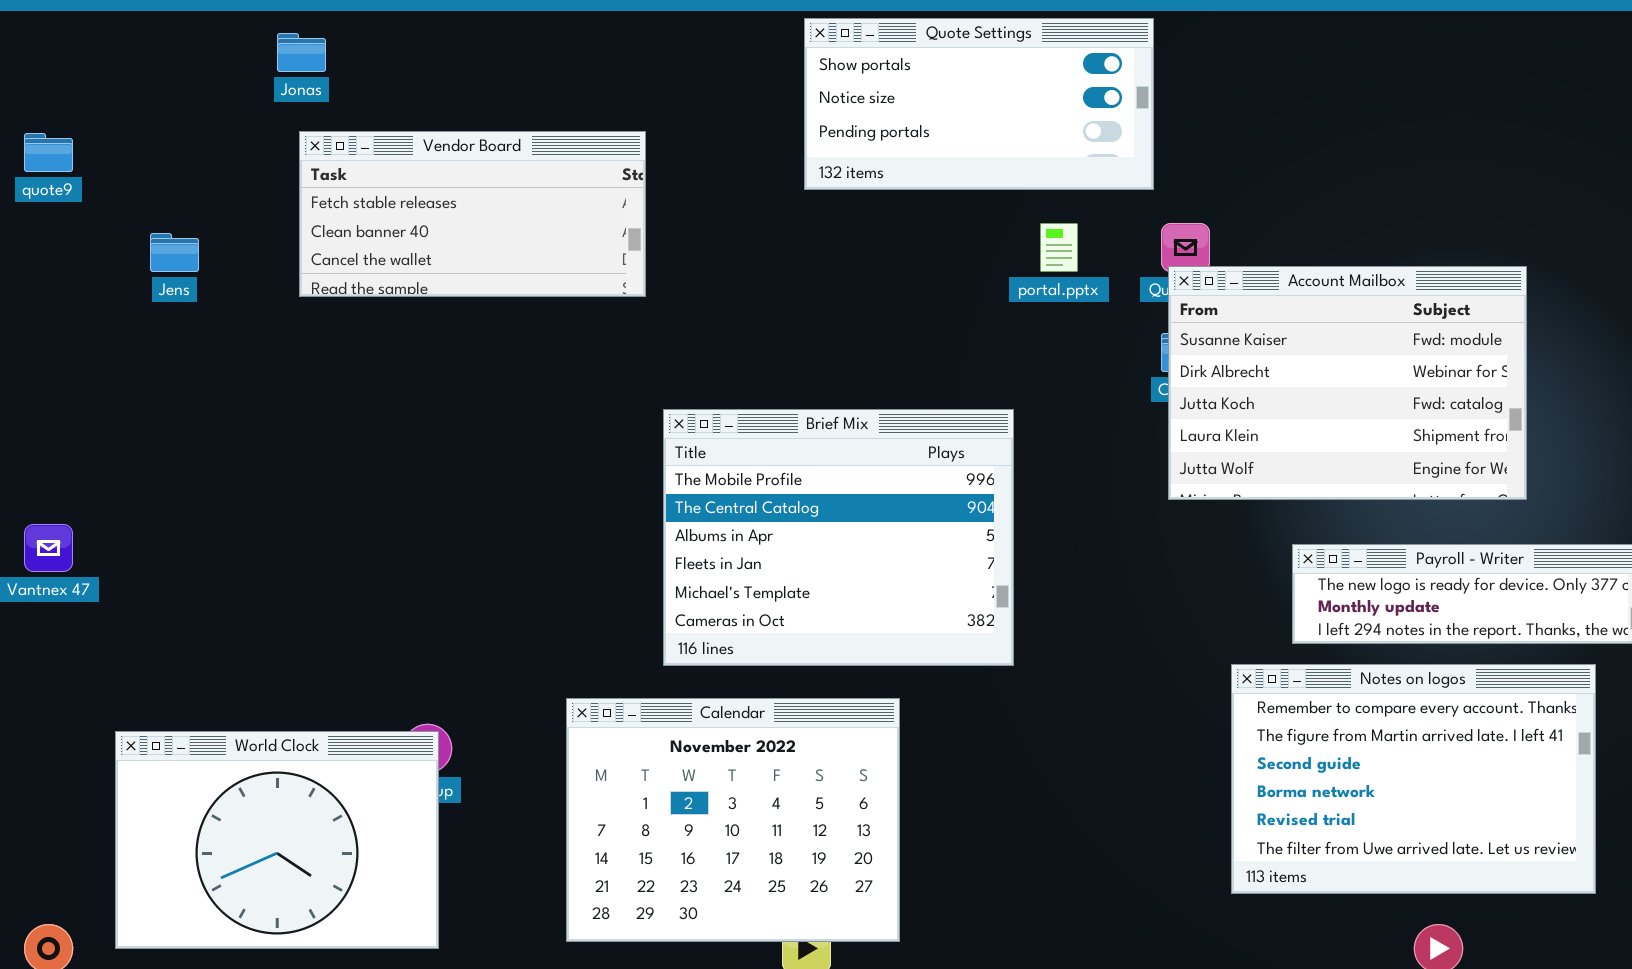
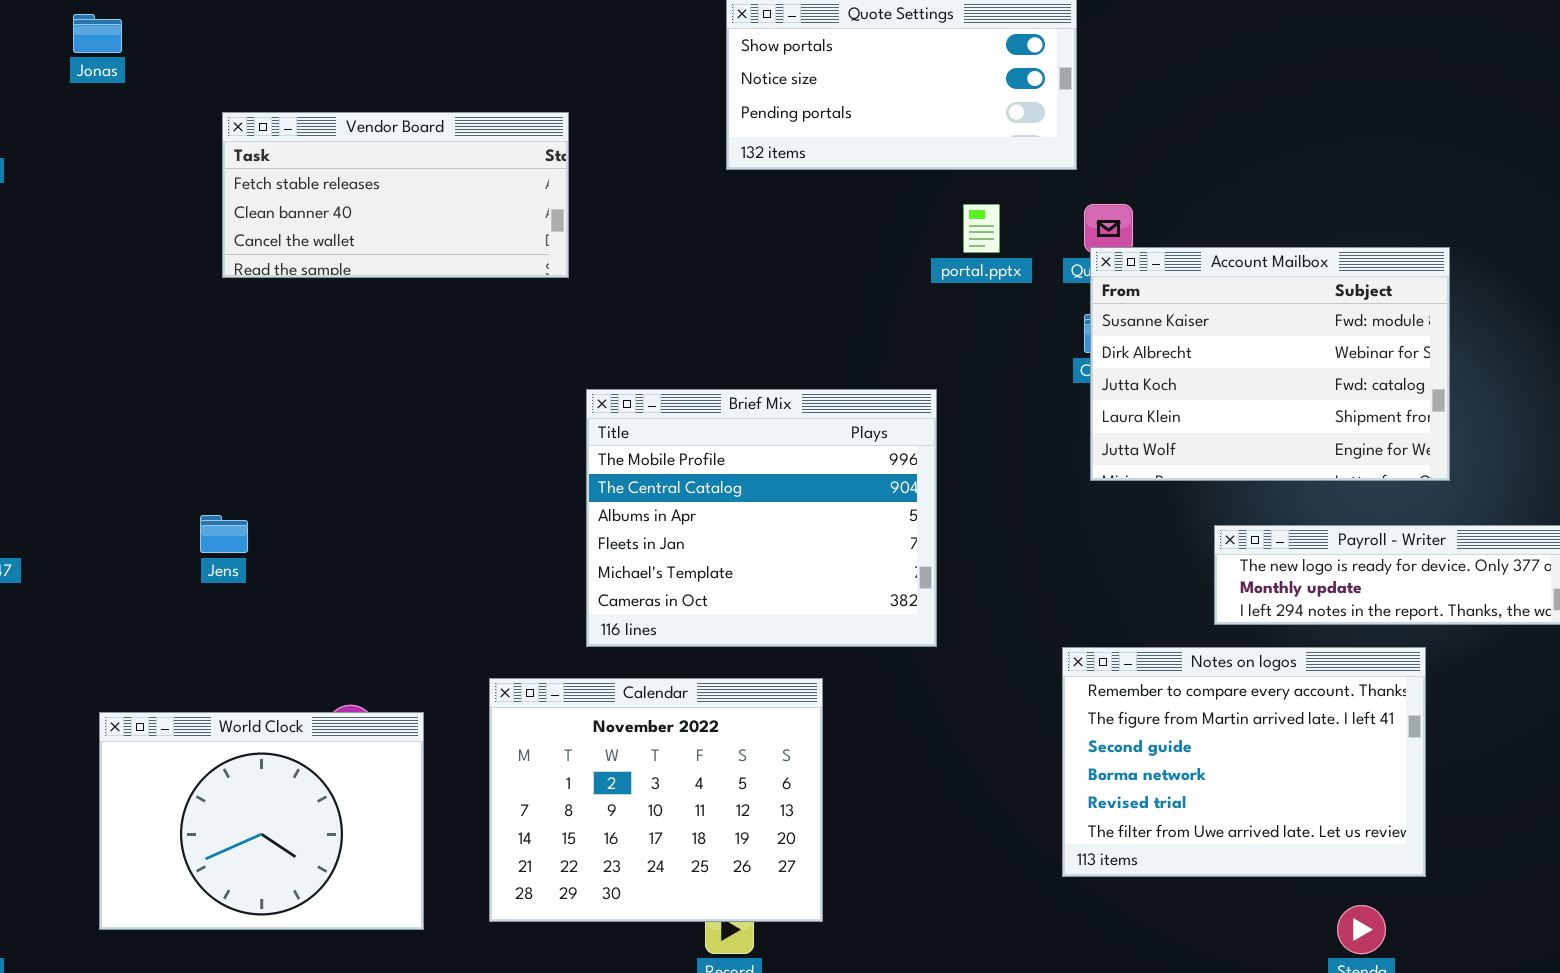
Jonas: [277,33,326,72] -> [73,14,122,53], moved
Jens: [150,233,199,272] -> [200,515,248,553], moved
Notes on logos: [1231,664,1596,894] -> [1062,647,1426,877], moved
World Clock: [115,731,439,949] -> [99,712,424,930], moved

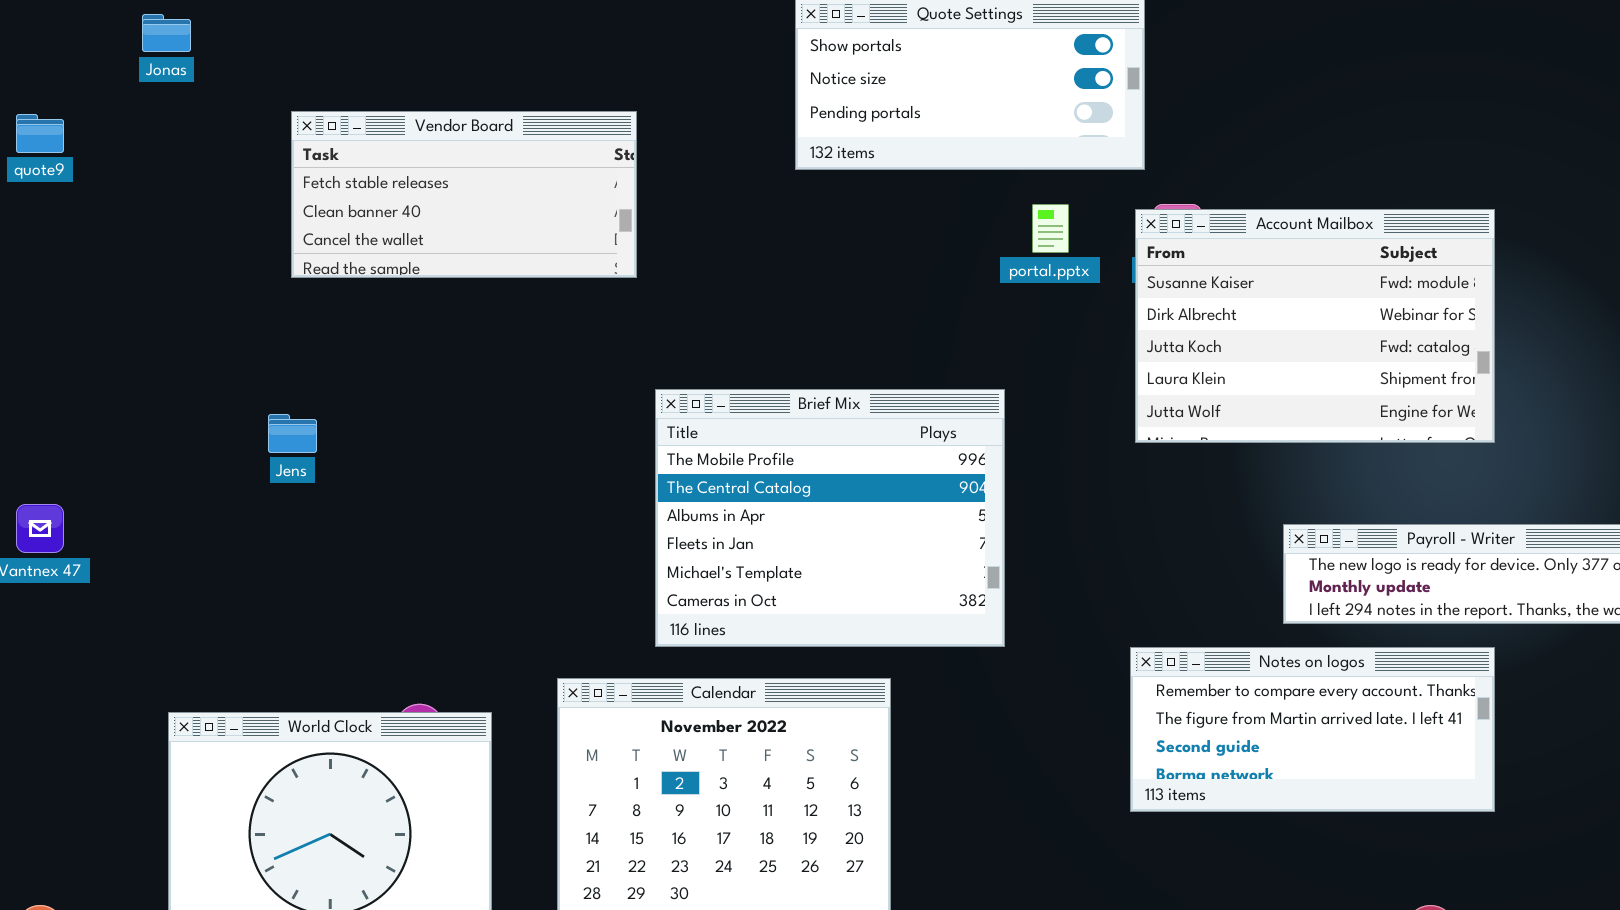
Account Mailbox: [1090,247,1450,481] -> [1135,209,1495,443], moved
Jens: [200,515,248,553] -> [268,414,317,453], moved
Notes on logos: [1062,647,1426,877] -> [1130,647,1495,812], resized

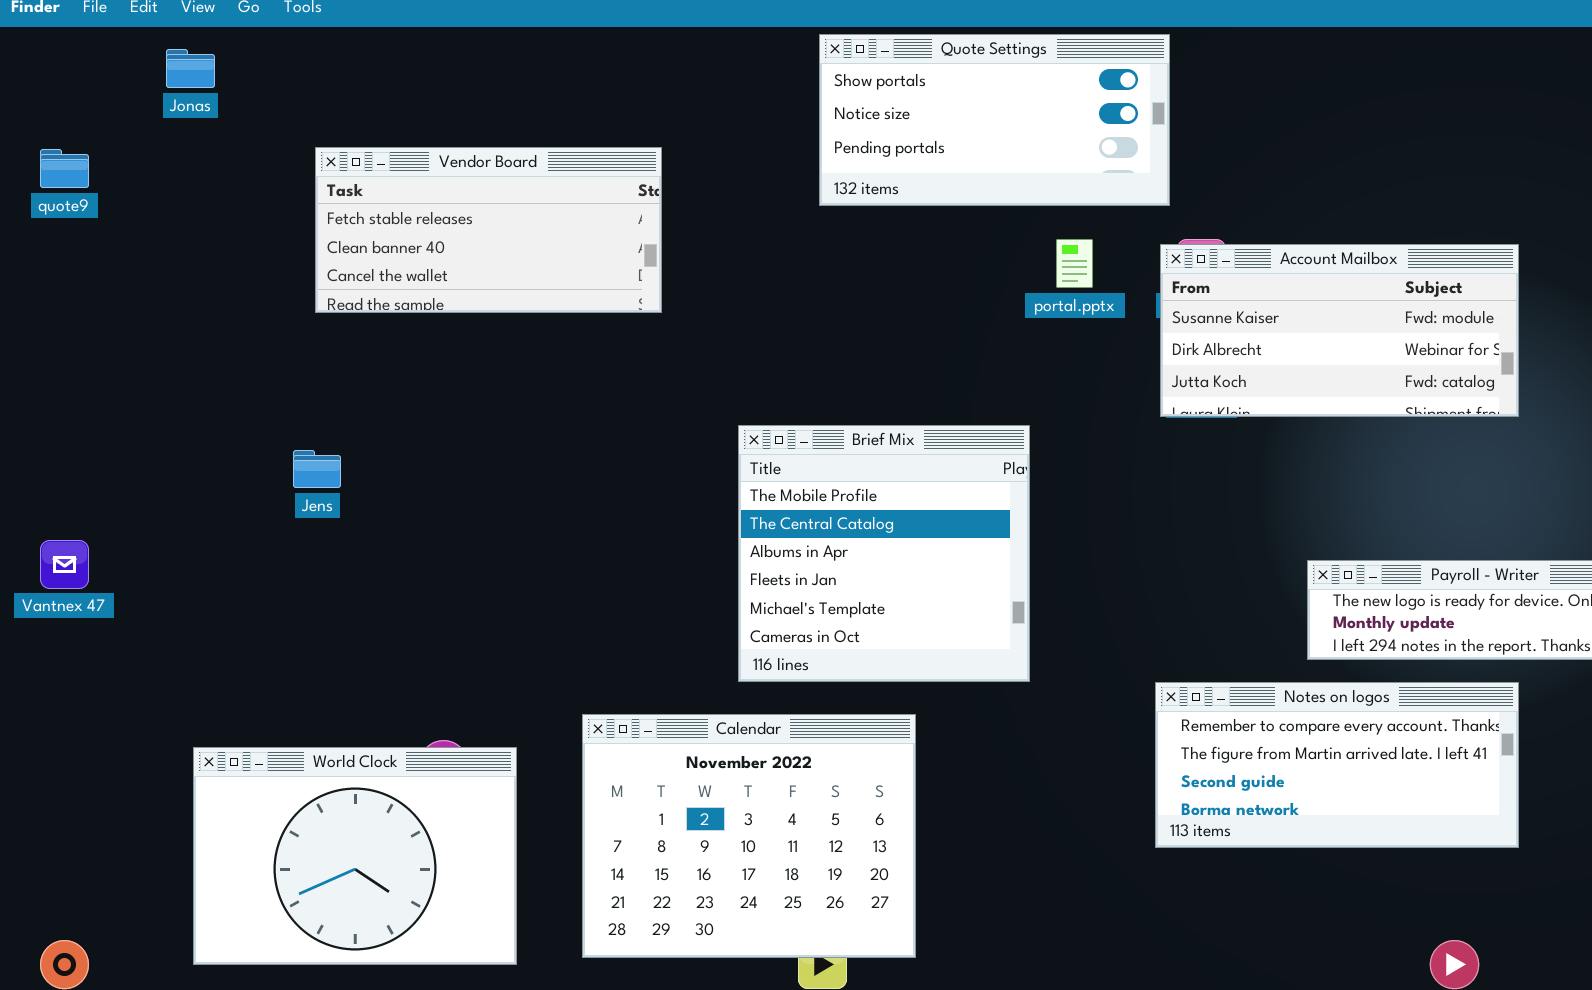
Account Mailbox: [1135,209,1495,443] -> [1160,244,1519,417], resized
Brief Mix: [655,389,1005,647] -> [738,425,1030,682], resized

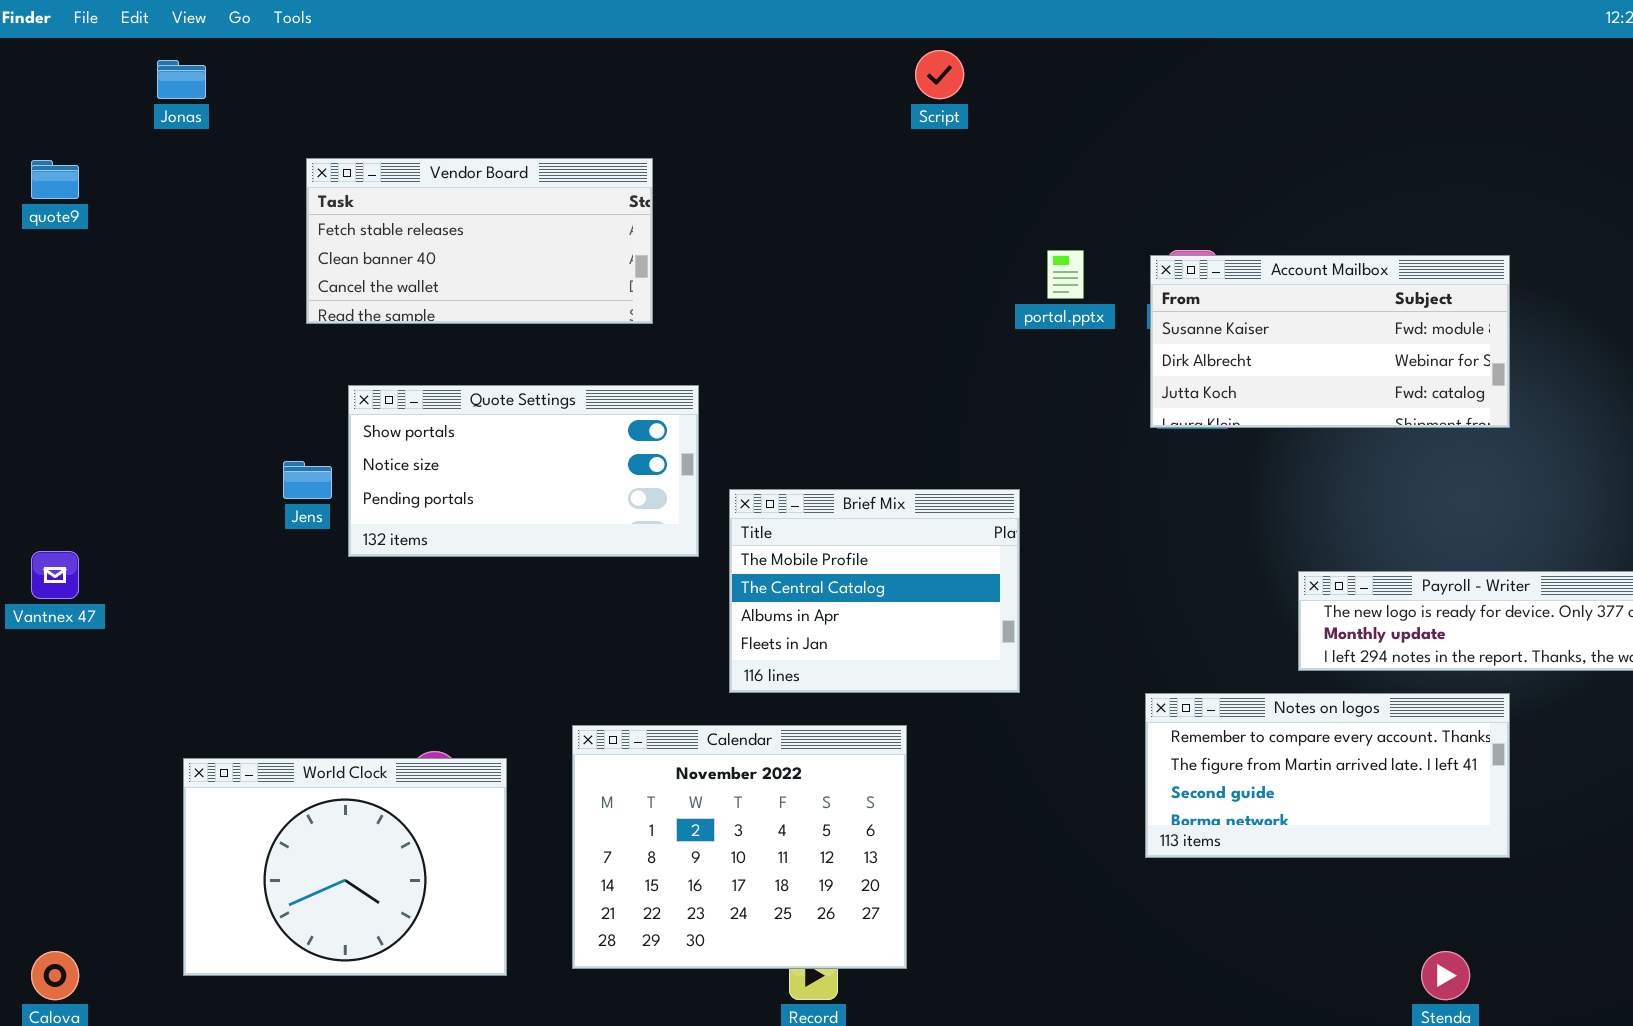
Quote Settings: [819,34,1170,206] -> [348,385,699,557], moved
Brief Mix: [738,425,1030,682] -> [729,489,1020,693], resized

